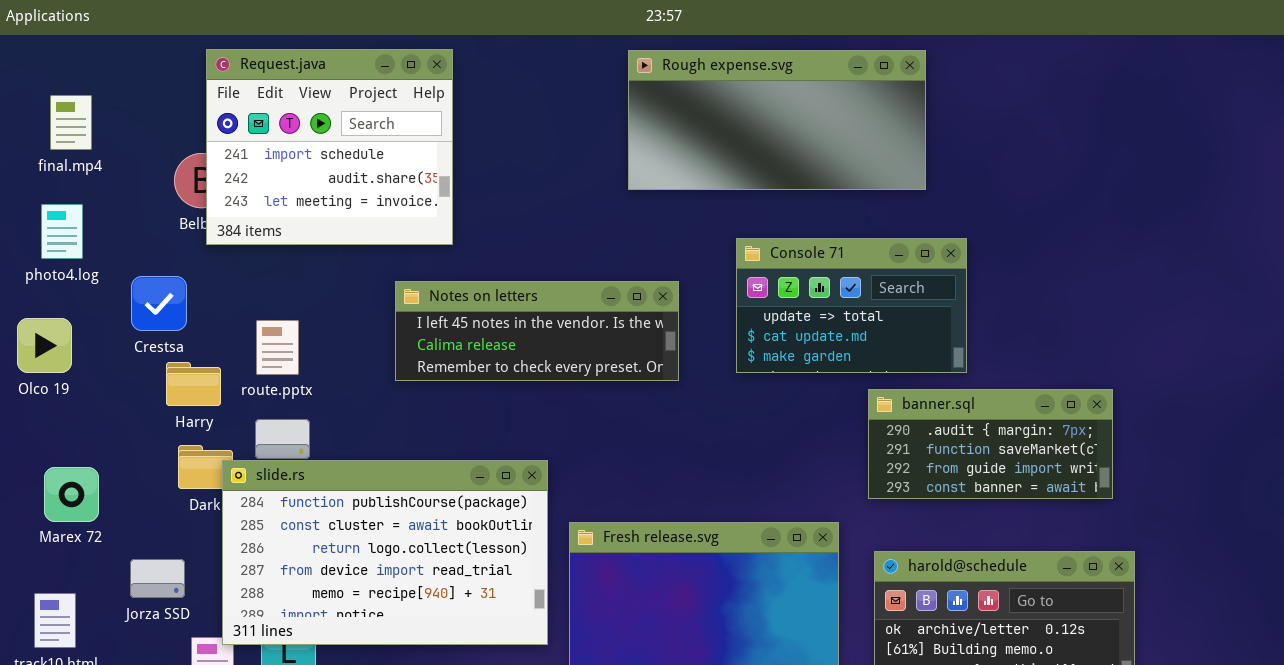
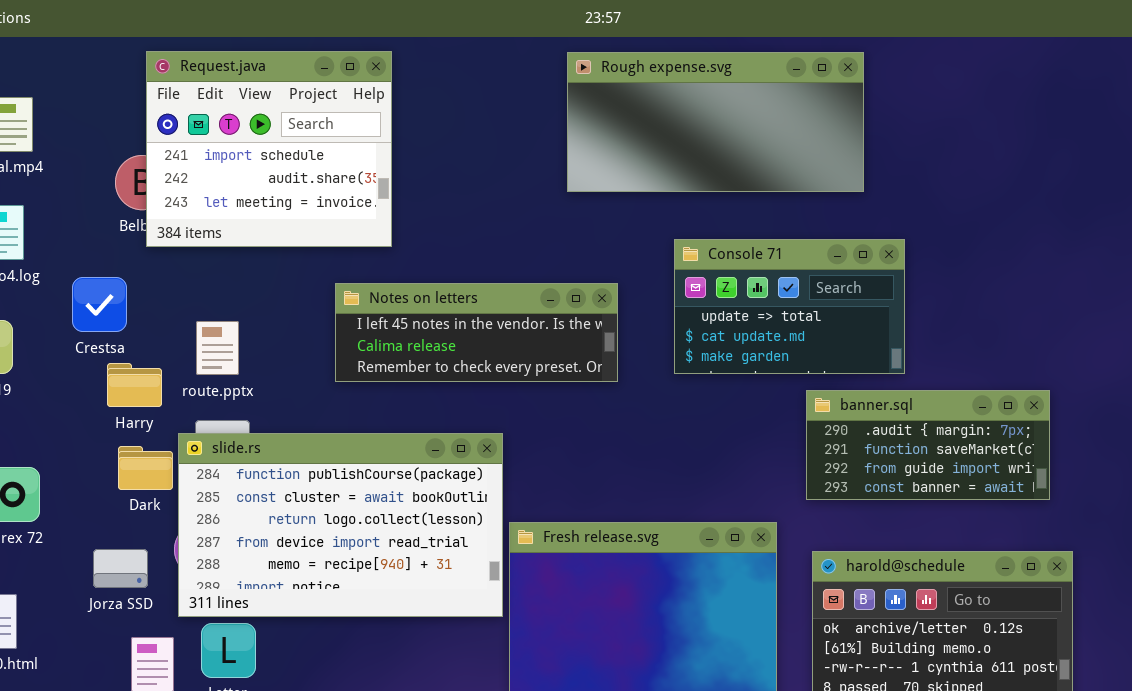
slide.rs: [222,460,548,645] -> [178,433,503,617], moved
Jorza SSD: [130,559,185,598] -> [93,549,148,588], moved

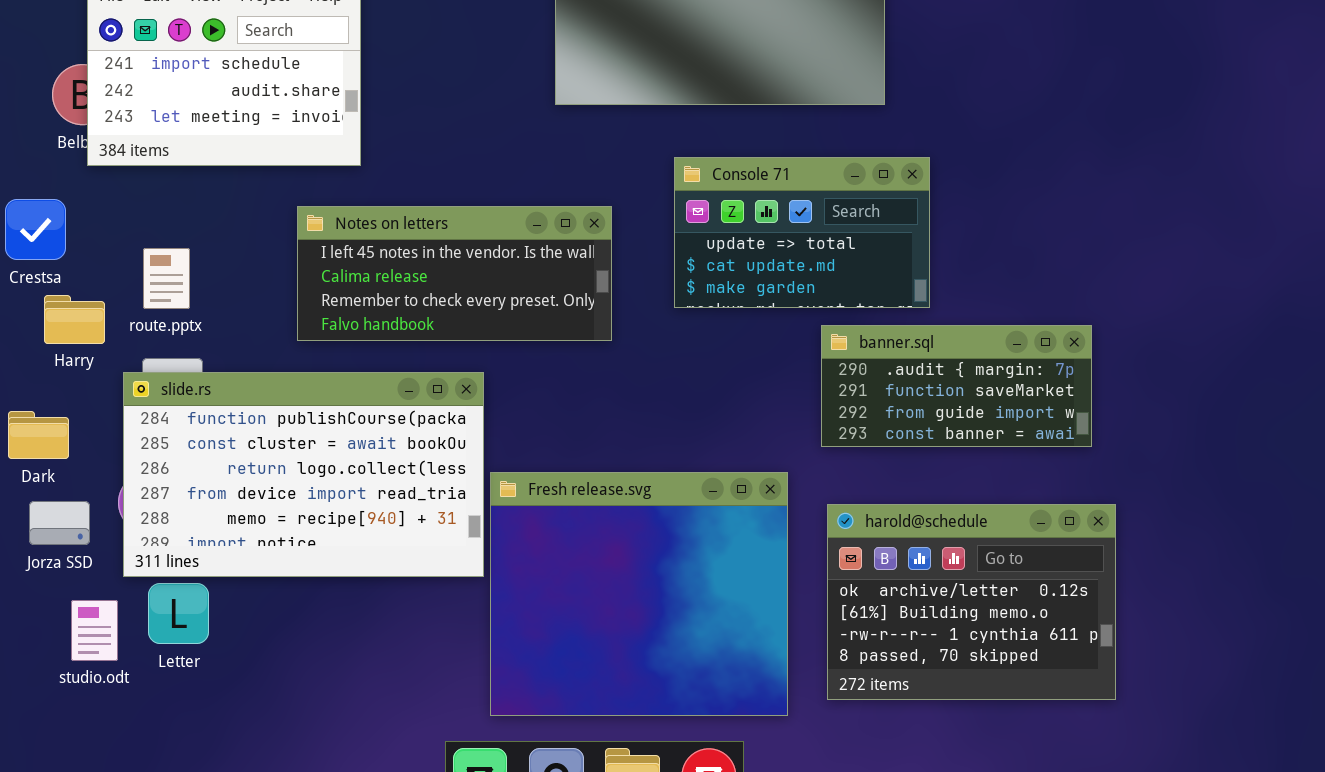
Notes on letters: [335,283,618,382] -> [297,206,612,341], resized
Dark: [118,446,173,490] -> [8,411,69,459], moved

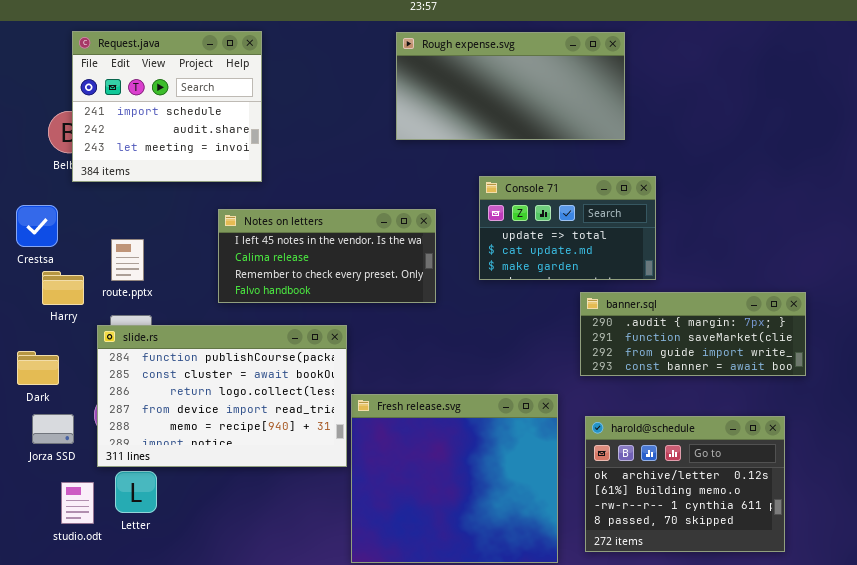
banner.sql: [821,325,1092,447] -> [580,292,806,376], resized

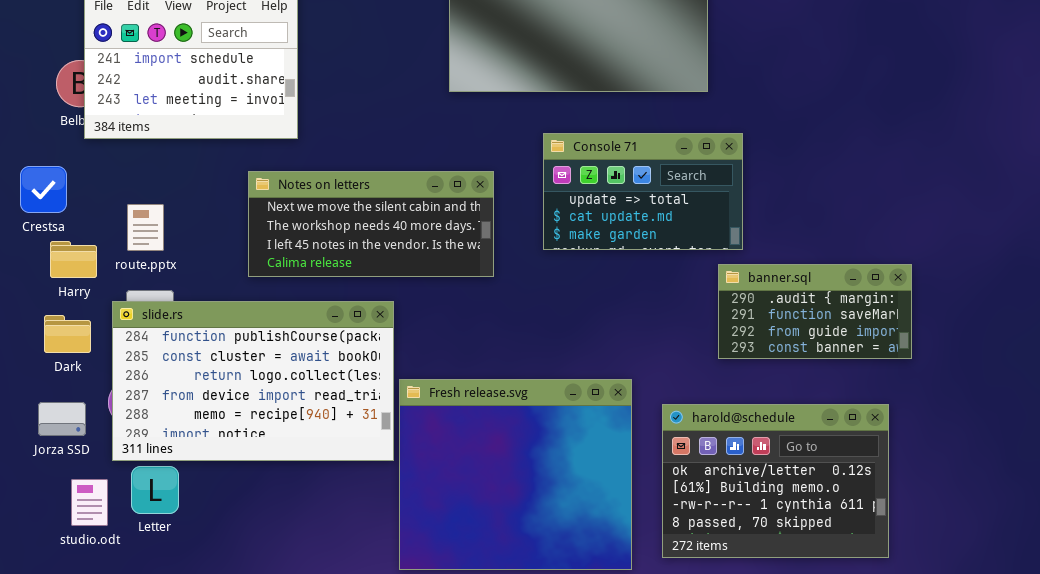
Notes on letters: [218,209,436,303] -> [248,171,494,277], scrolled up 2 rows
banner.sql: [580,292,806,376] -> [718,264,912,359], resized
Dark: [17,351,59,385] -> [44,315,91,353], moved

